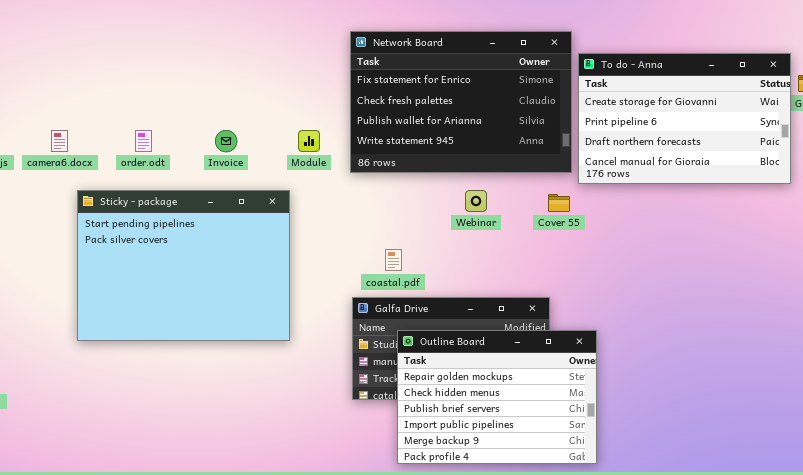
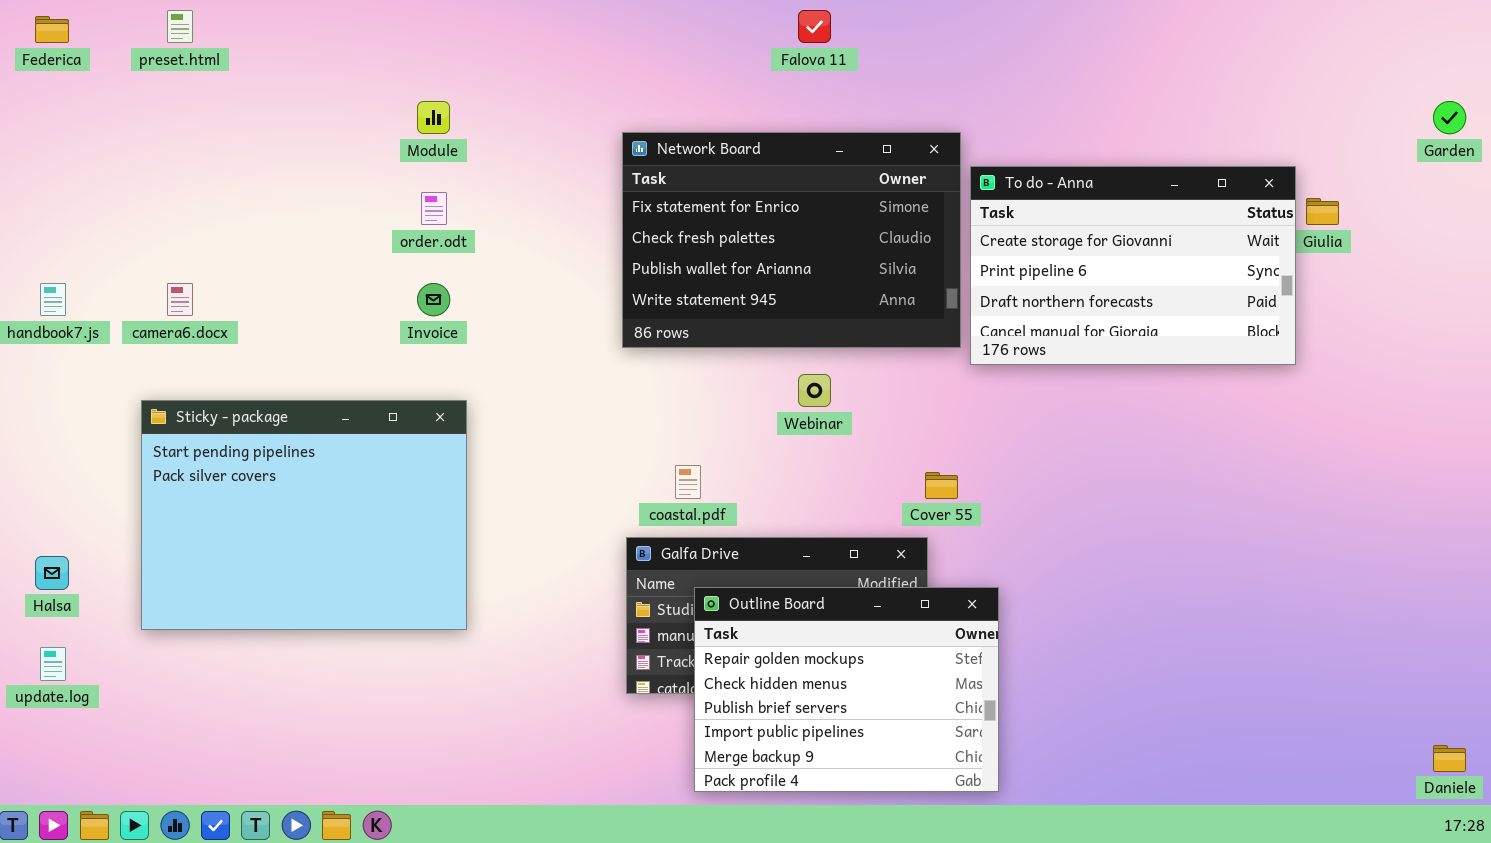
order.odt: [135,130,152,152] -> [421,192,447,225], moved
Module: [298,130,320,152] -> [417,101,450,134], moved
Sticky - package: [77,190,290,341] -> [141,400,467,630], moved
Cover 55: [548,194,570,212] -> [925,472,958,499], moved

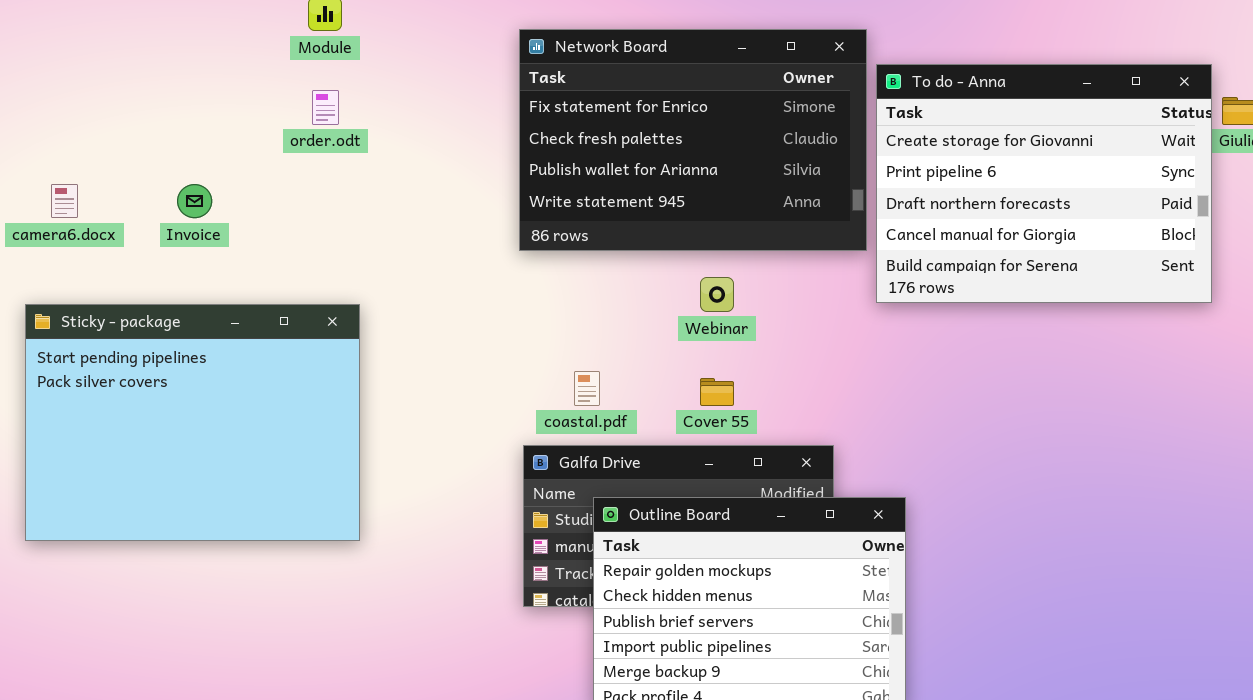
To do - Anna: [970,166,1296,365] -> [876,64,1212,303], resized
Invoice: [417,283,450,316] -> [177,184,212,218], moved
Cover 55: [925,472,958,499] -> [700,378,734,406], moved

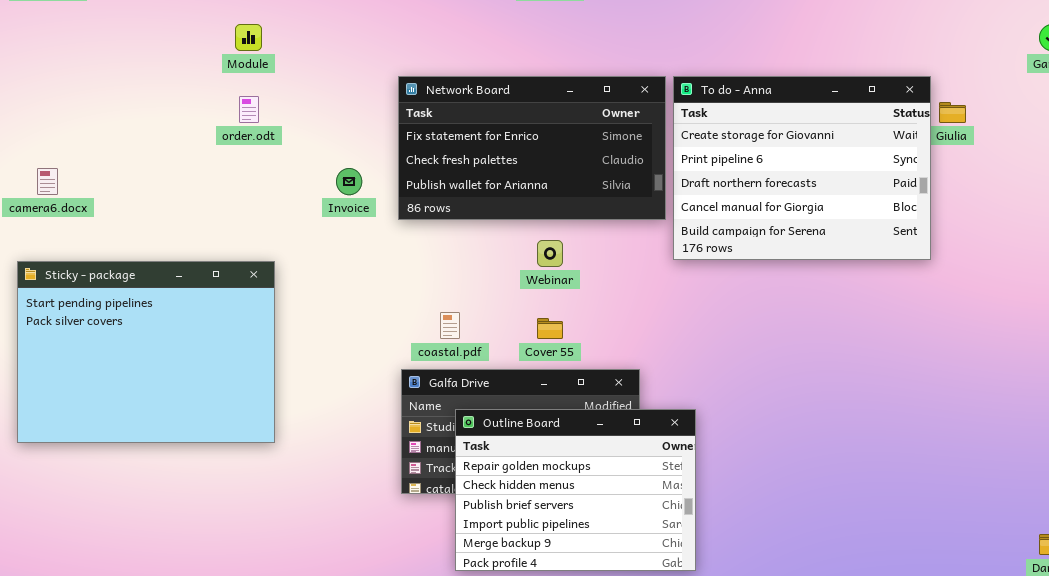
Network Board: [519,29,867,251] -> [398,76,666,220], resized
Invoice: [177,184,212,218] -> [336,168,362,195], moved

